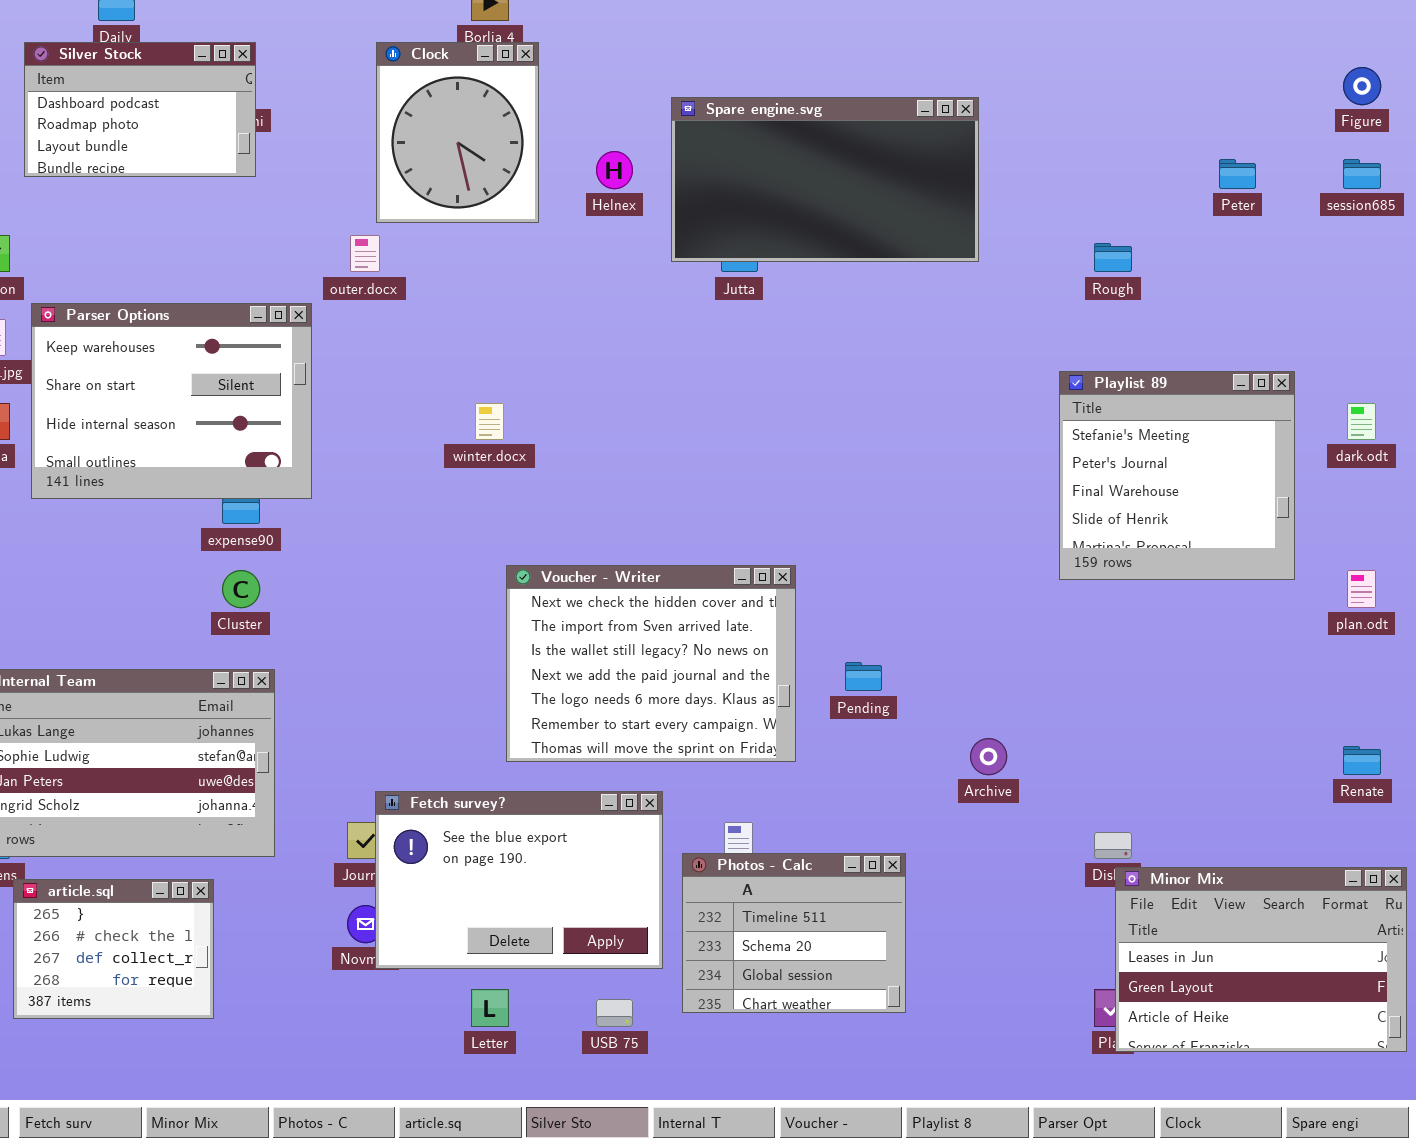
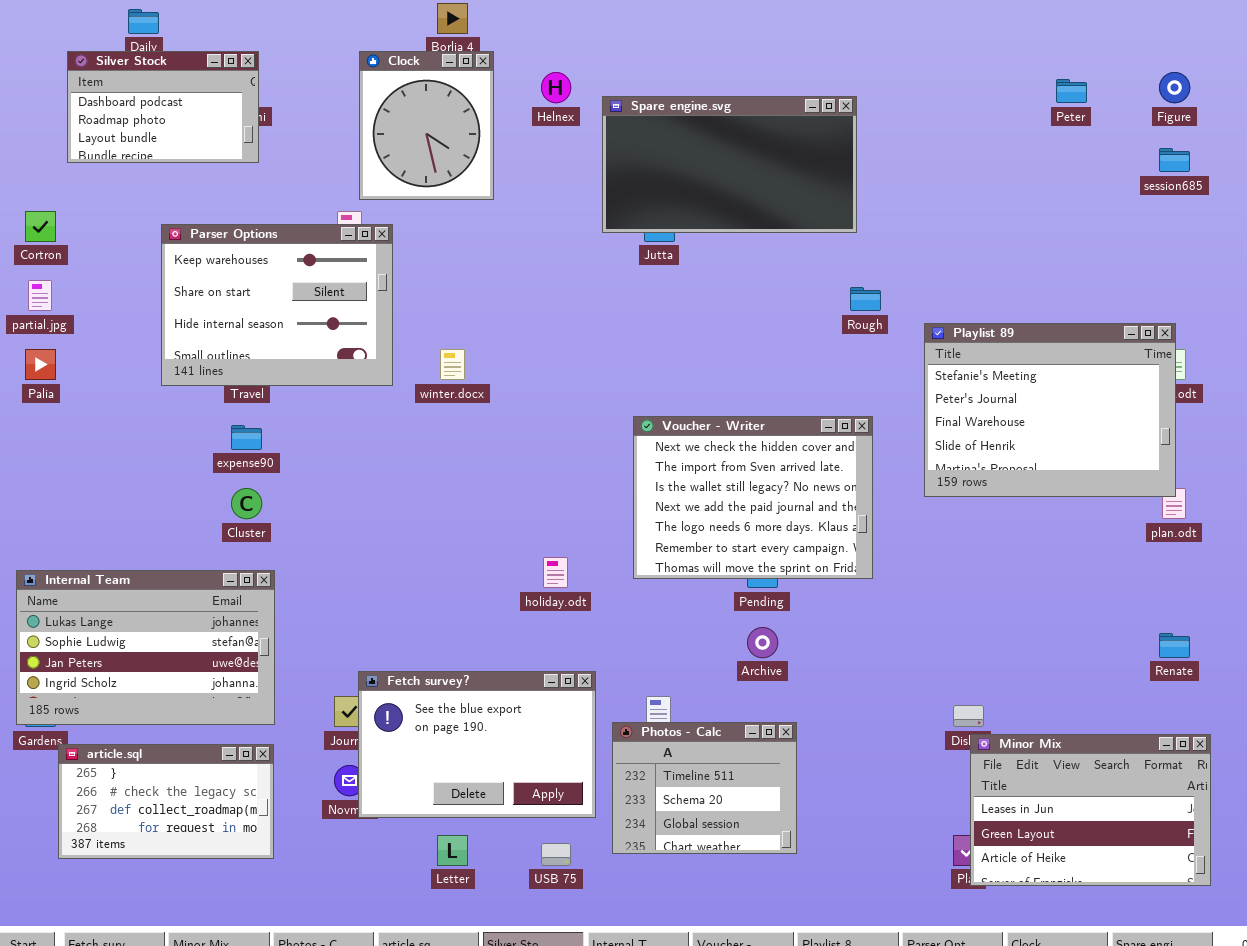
Helnex: [596,151,633,189] -> [541,72,571,103], moved
Peter: [1219,159,1256,189] -> [1056,79,1087,103], moved
Rough: [1094,243,1132,272] -> [850,287,881,311], moved
Parser Options: [31,303,312,499] -> [161,224,393,386], moved
Playlist 89: [1059,371,1295,580] -> [924,323,1176,497], resized
Voucher - Writer: [506,565,796,762] -> [633,416,873,579], moved
Archive: [970,738,1007,775] -> [747,627,778,658], moved
article.sql: [13,879,214,1019] -> [58,744,274,859], resized

